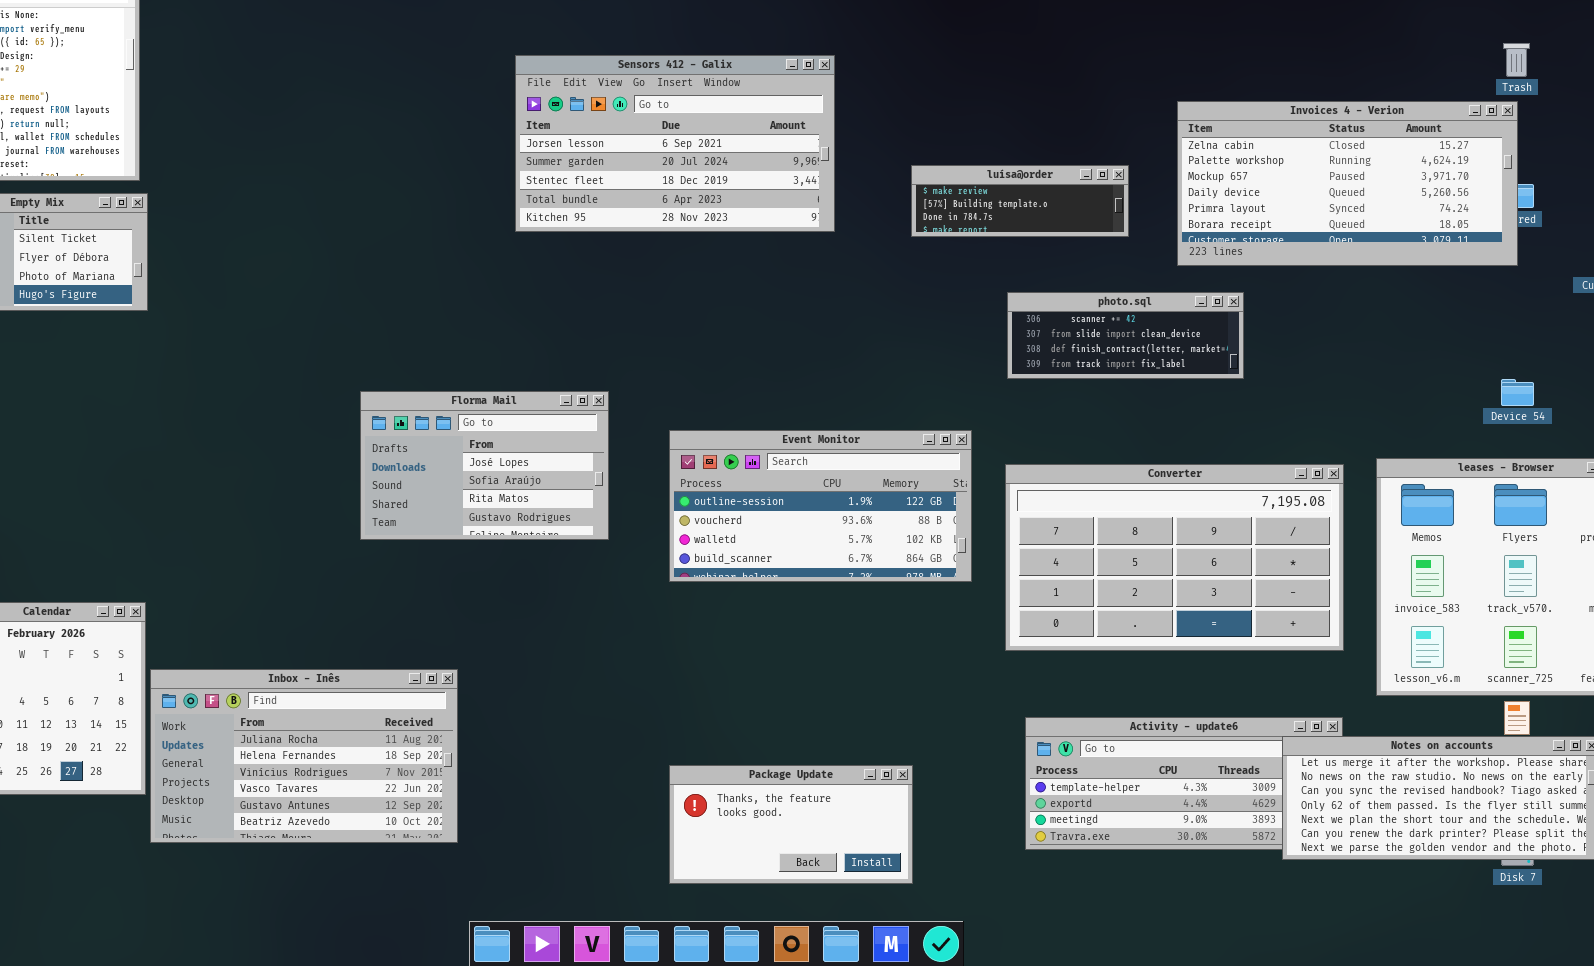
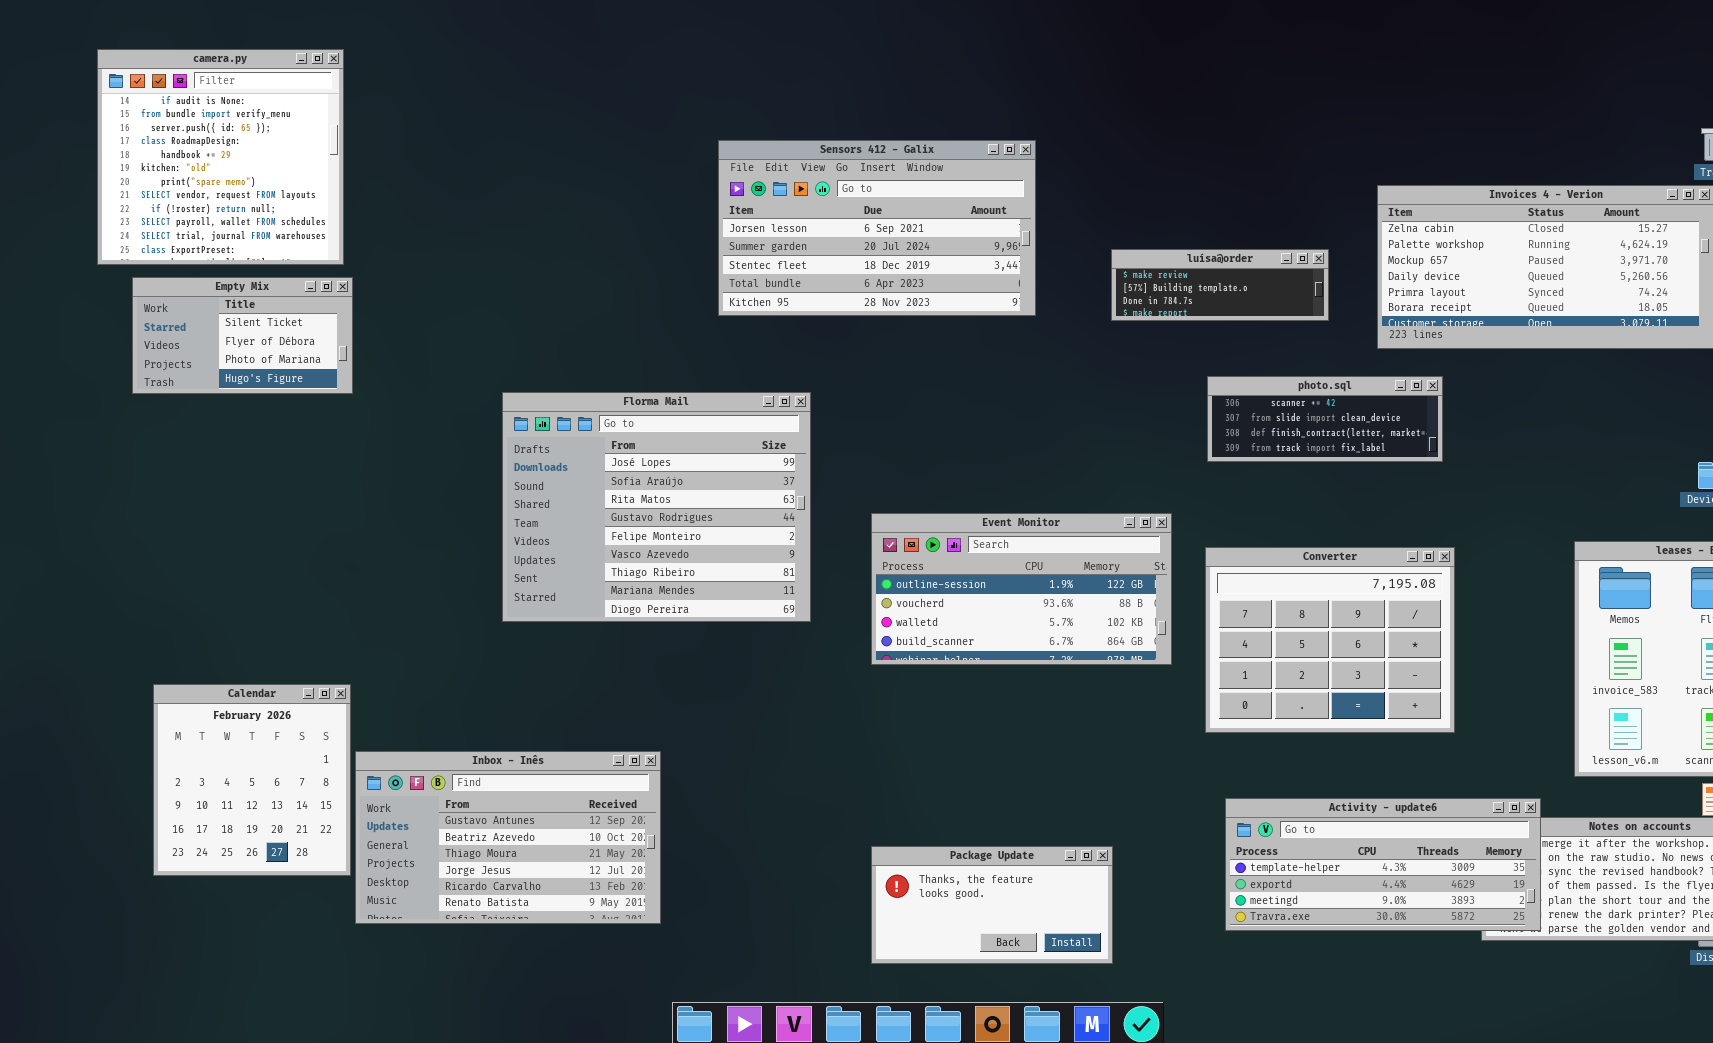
Florma Mail: [360,391,609,540] -> [502,392,811,622], resized
Converter: [1005,464,1344,651] -> [1205,547,1455,733], resized
Inbox - Inês: [150,669,458,843] -> [355,751,661,924], scrolled down 4 rows
Activity - update6: [1025,717,1343,850] -> [1225,798,1541,931], raised

